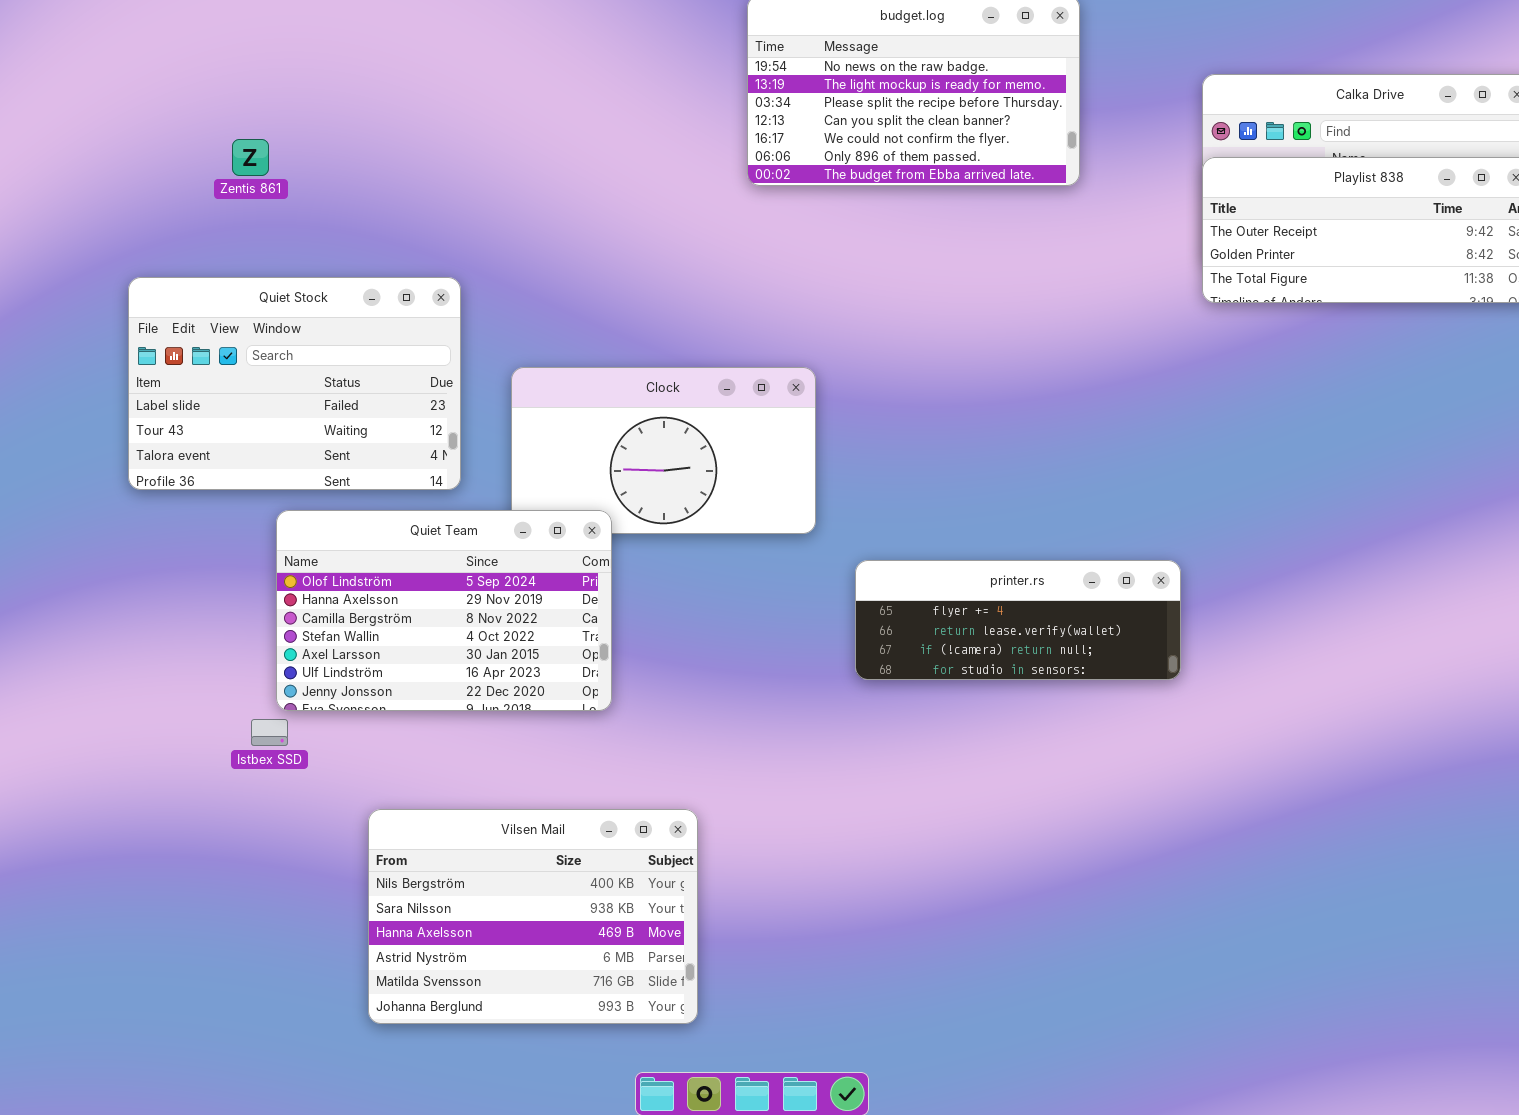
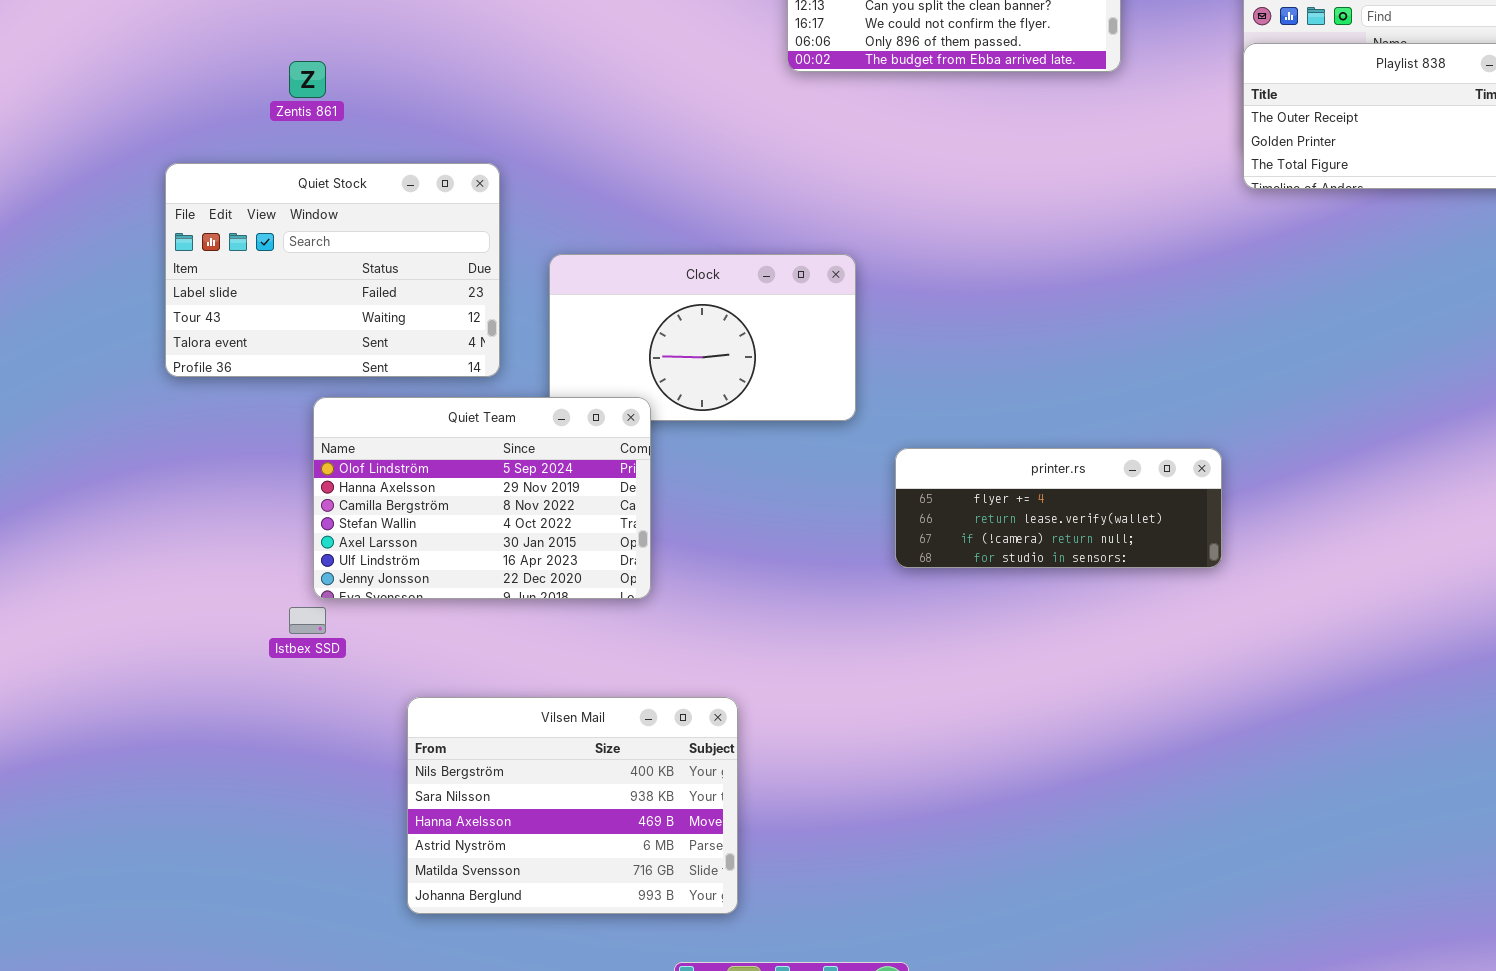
Zentis 861: [232,139,269,176] -> [289,61,326,98], moved

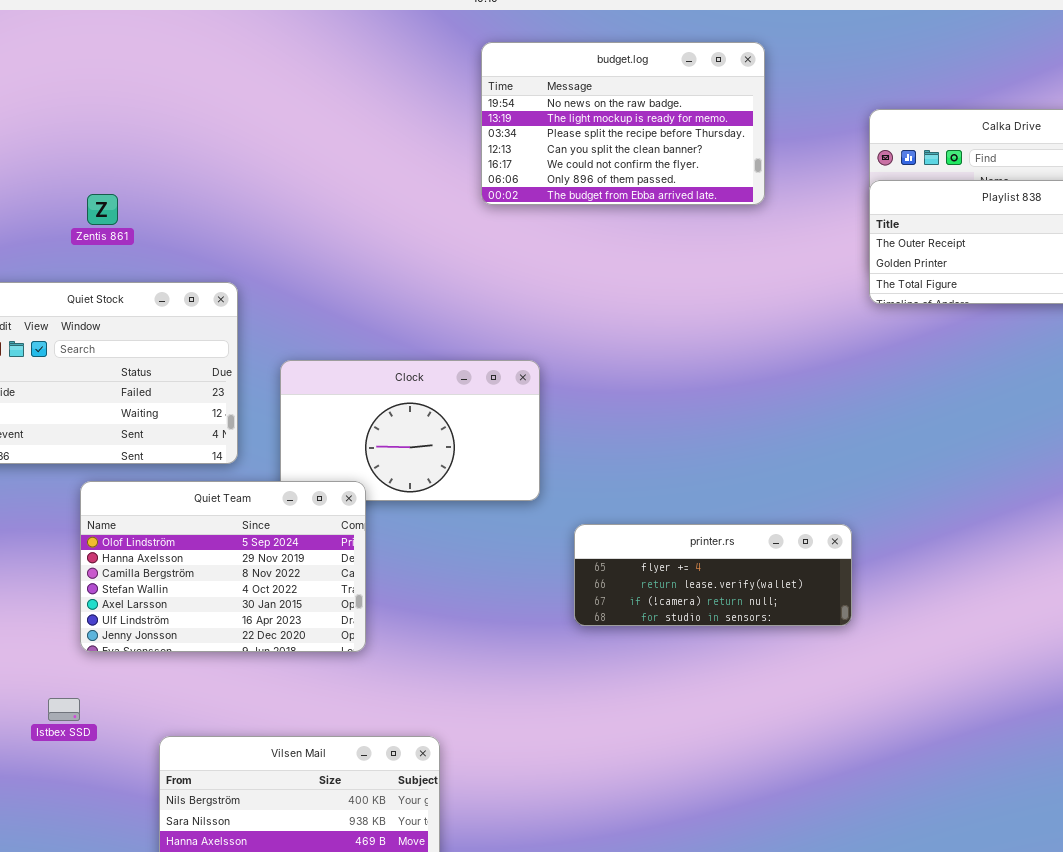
Zentis 861: [289,61,326,98] -> [87,194,118,225], moved
Istbex SSD: [289,607,326,634] -> [48,698,80,721], moved

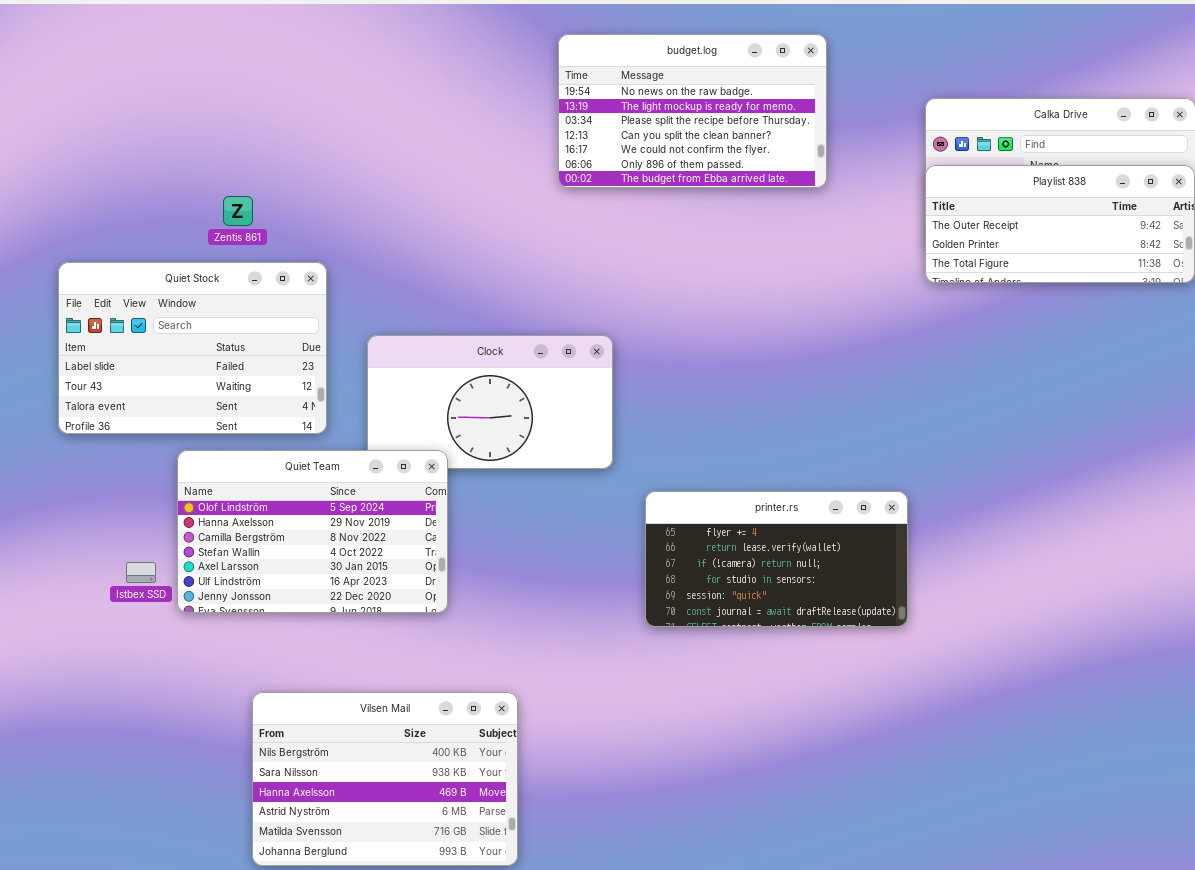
Zentis 861: [87,194,118,225] -> [223,196,253,226], moved
printer.rs: [574,524,852,626] -> [645,491,908,627], resized
Istbex SSD: [48,698,80,721] -> [126,562,156,583], moved

